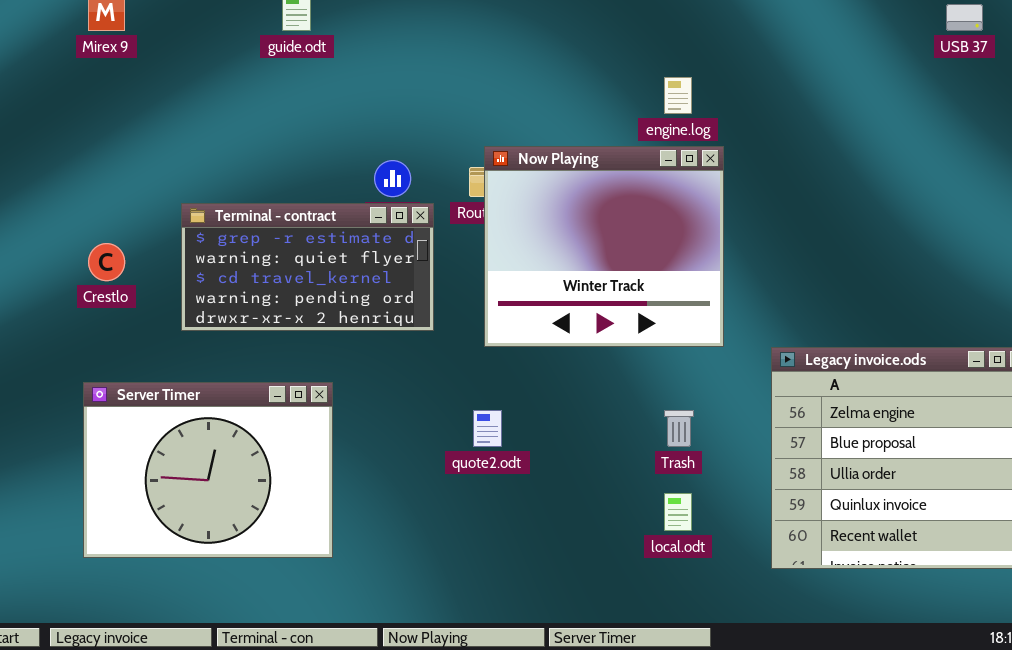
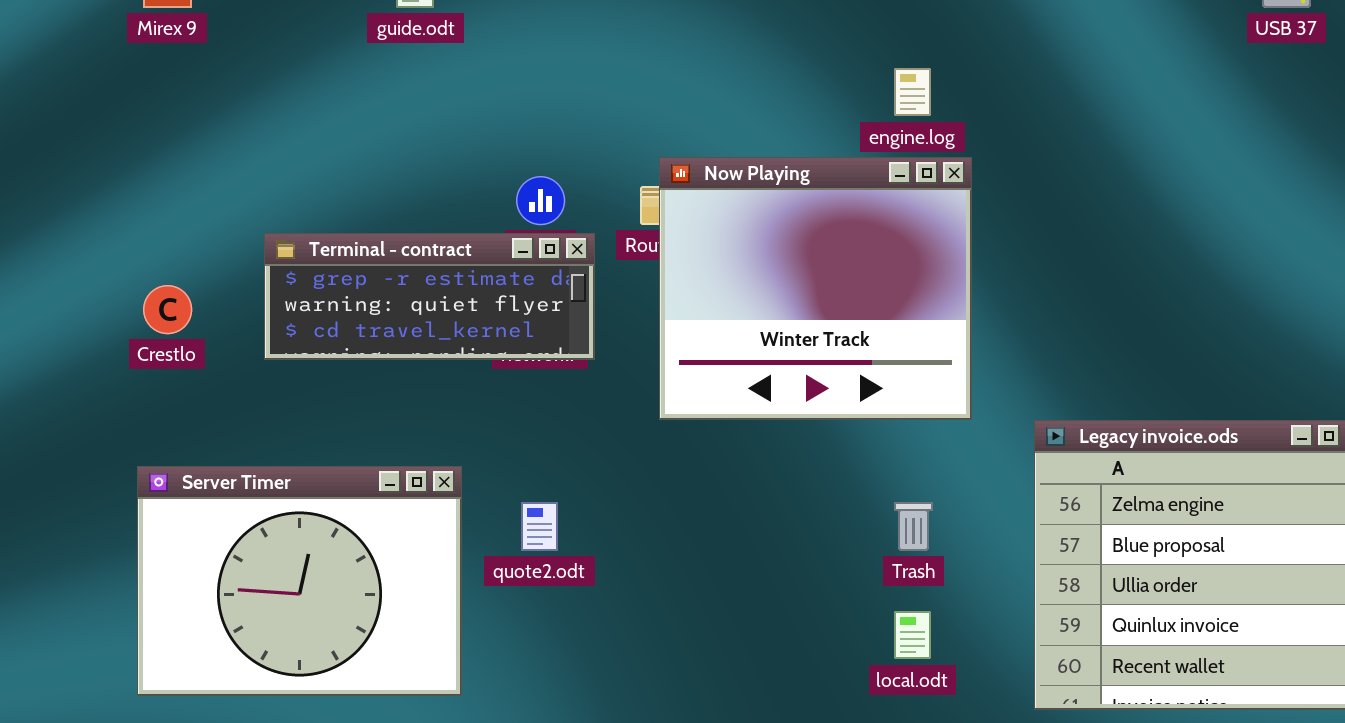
Terminal - contract: [181,203,434,331] -> [264,233,595,360], resized
quote2.odt: [473,410,502,447] -> [521,502,558,551], moved

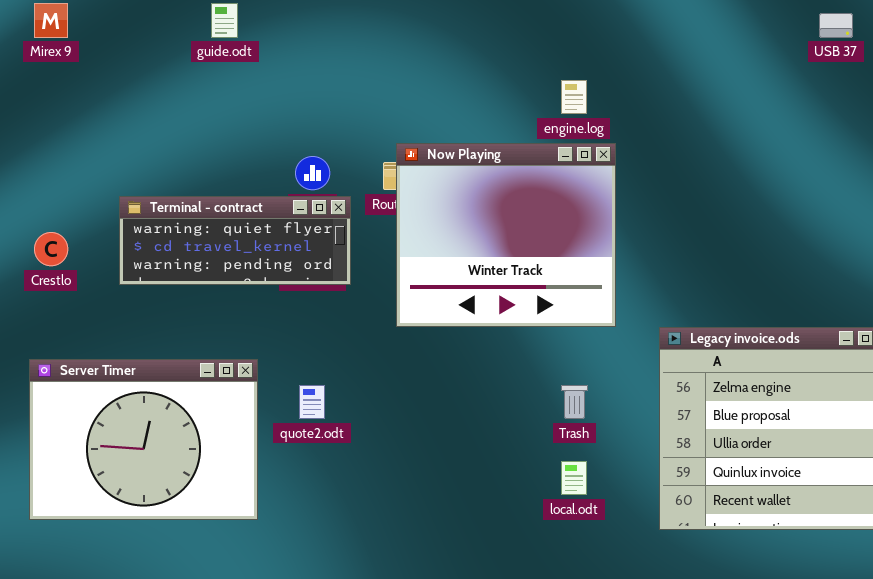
Terminal - contract: [264,233,595,360] -> [119,196,351,285], scrolled down 1 row

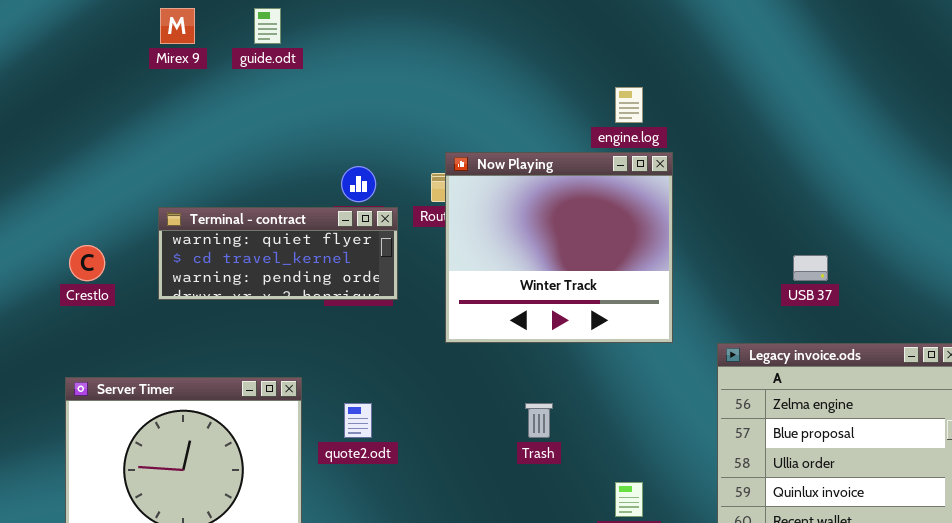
Mirex 9: [34,3,68,38] -> [160,8,195,44], moved
USB 37: [819,13,853,38] -> [793,255,828,281], moved
Trash: [561,385,588,419] -> [525,403,553,438], moved

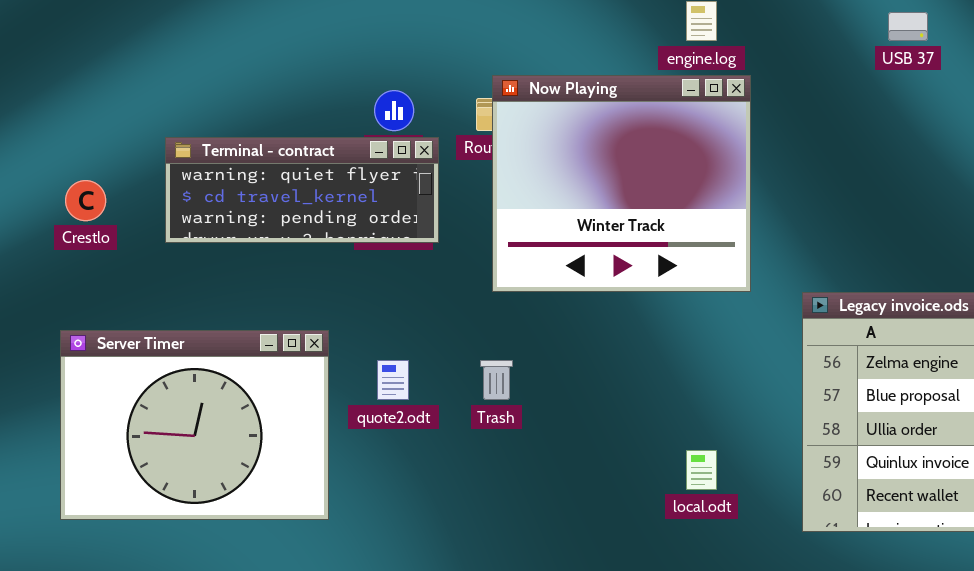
USB 37: [793,255,828,281] -> [888,12,928,41], moved
Trash: [525,403,553,438] -> [480,360,513,400], moved

